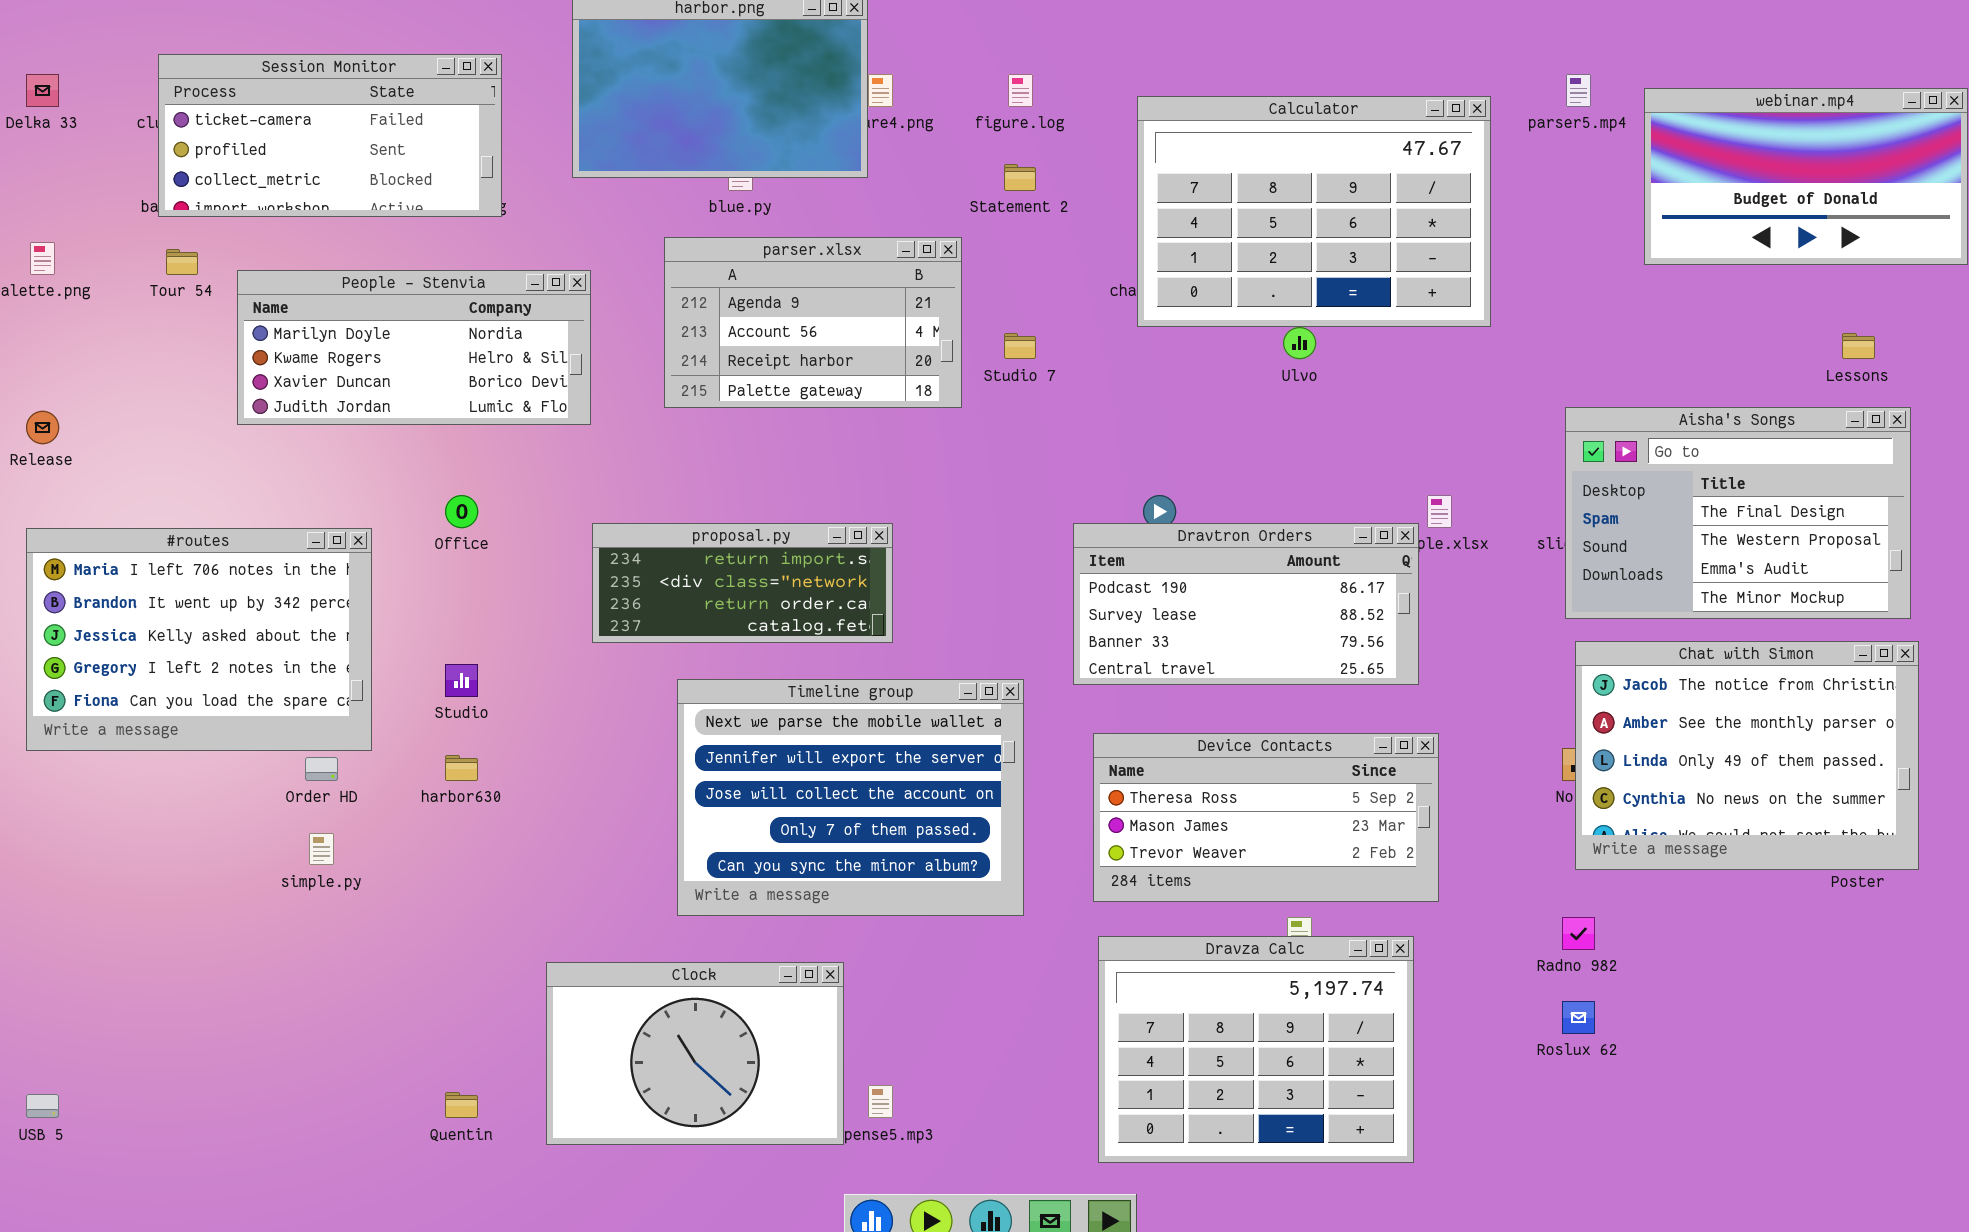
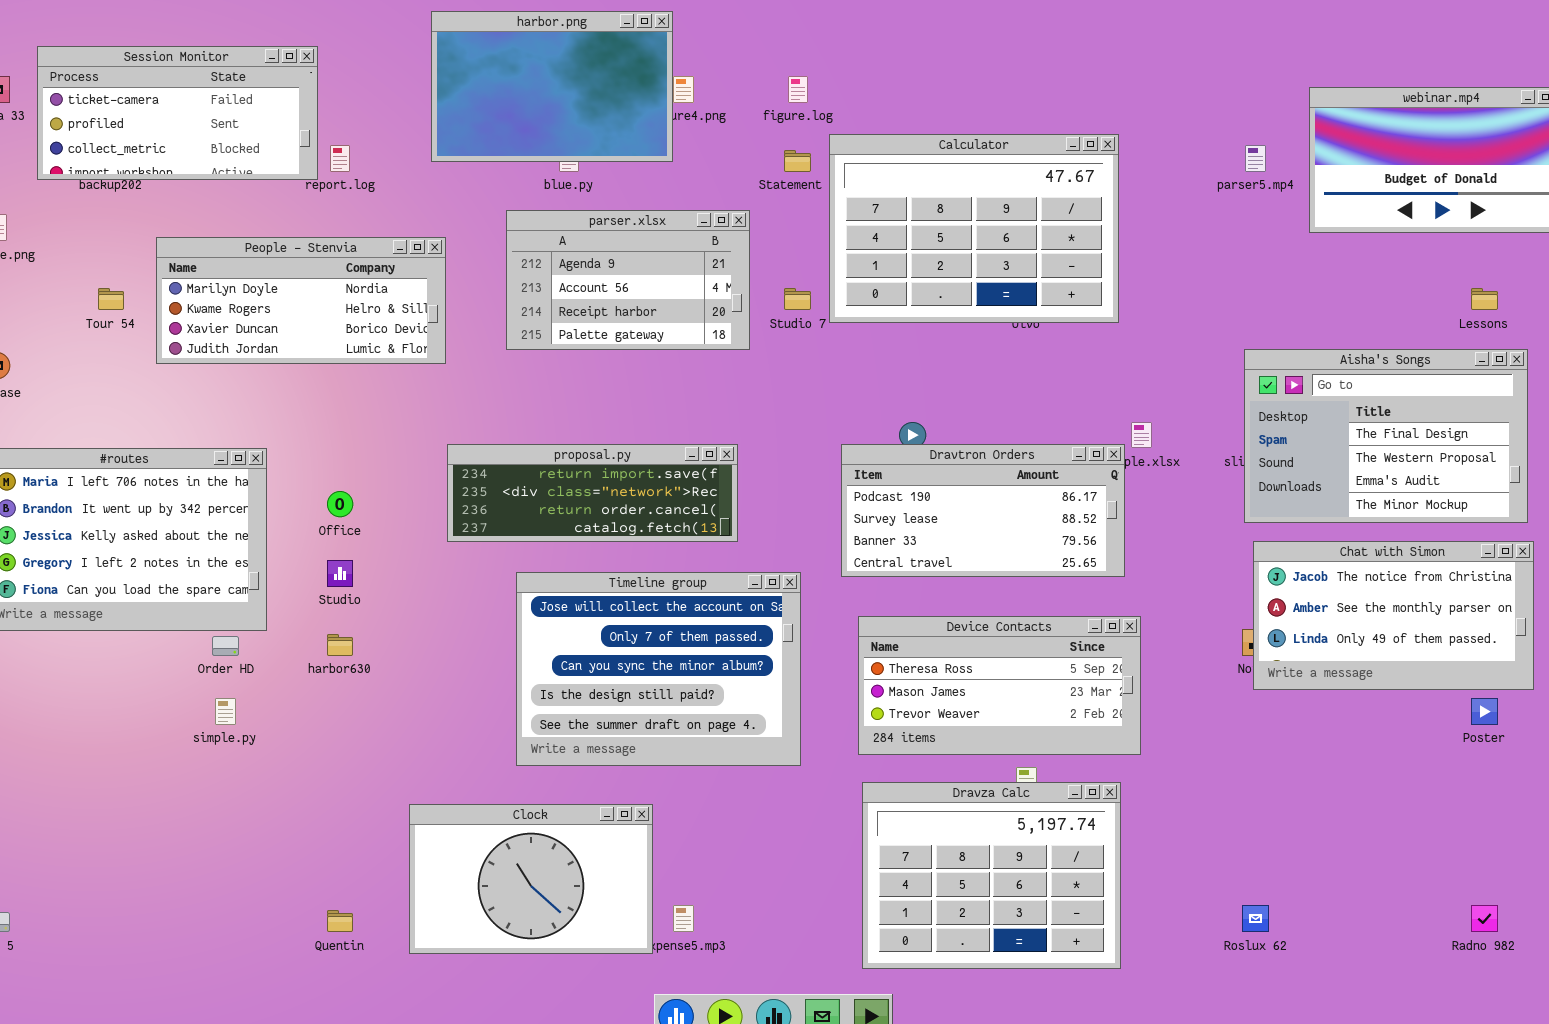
Session Monitor: [158,54,502,217] -> [37,46,318,180], moved
parser5.mp4: [1566,74,1591,107] -> [1245,145,1266,172], moved
Calculator: [1137,96,1491,327] -> [829,134,1119,323], moved
Tour 54: [166,249,198,275] -> [98,288,124,310], moved
Office: [445,495,478,528] -> [327,491,353,517], moved
proposal.py: [592,523,893,643] -> [447,444,738,542], resized
Chat with Simon: [1575,641,1919,870] -> [1253,541,1534,690], resized
Timeline group: [677,679,1024,916] -> [516,572,801,766], scrolled down 2 rows
Radno 982: [1562,917,1595,950] -> [1471,905,1498,932], moved
Roslux 62: [1562,1001,1595,1034] -> [1242,905,1269,932], moved

